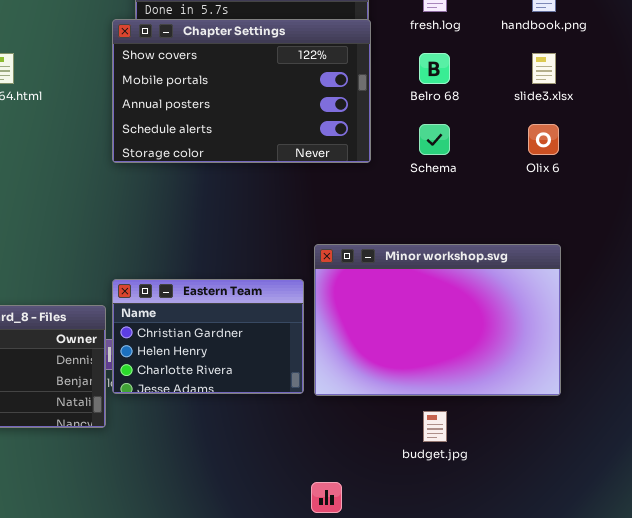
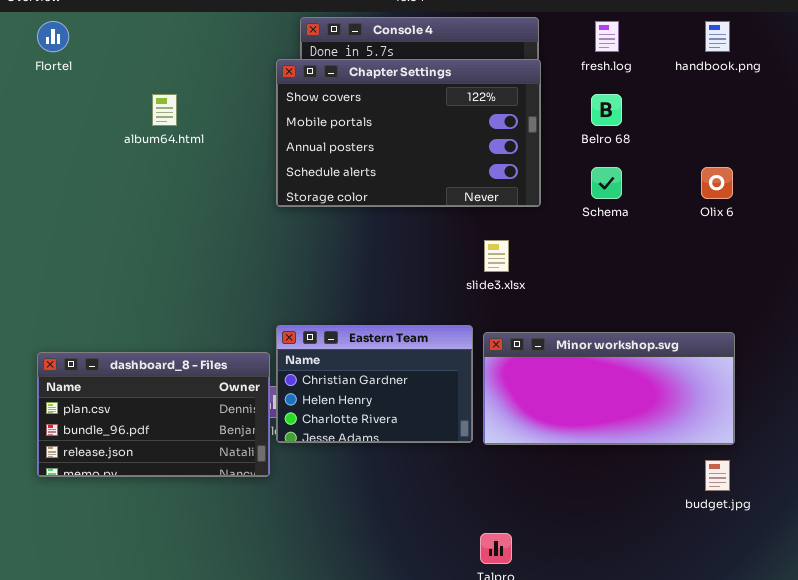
slide3.xlsx: [532,53,556,84] -> [484,240,509,272], moved
Minor workshop.svg: [314,244,561,396] -> [483,332,735,445], resized
budget.jpg: [423,411,447,442] -> [705,460,730,491], moved

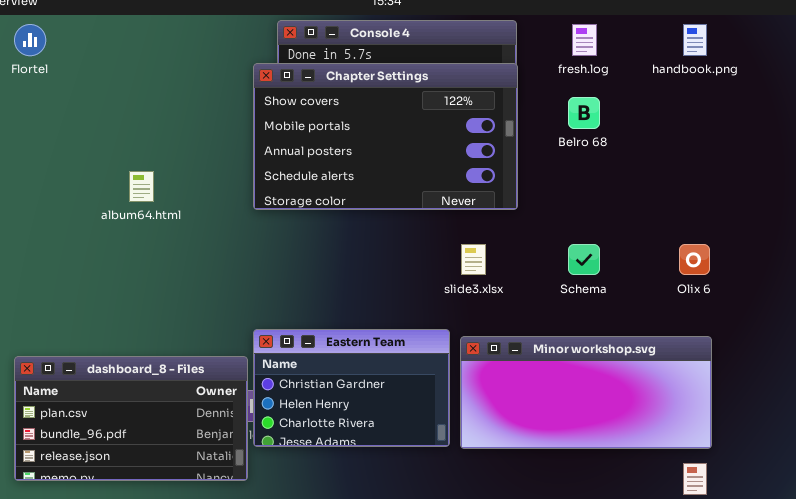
album64.html: [152,94,177,126] -> [129,171,154,202], moved
Schema: [591,167,622,199] -> [568,244,600,275], moved
Olix 6: [701,167,733,199] -> [679,244,710,275], moved

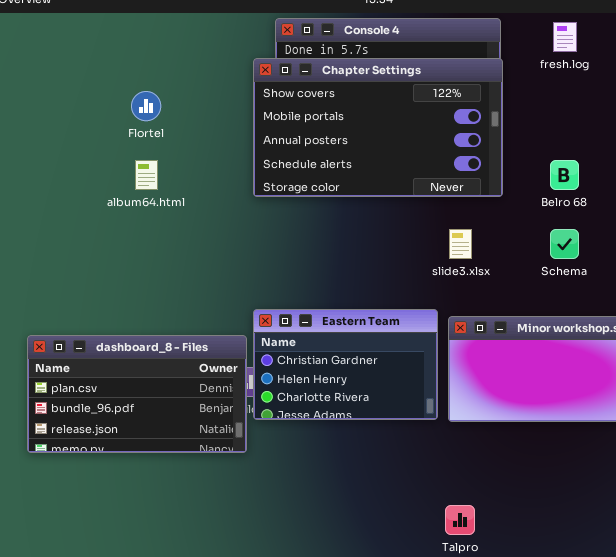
Flortel: [14,24,46,56] -> [131,91,161,121], moved
Belro 68: [568,97,600,129] -> [550,160,579,190], moved

